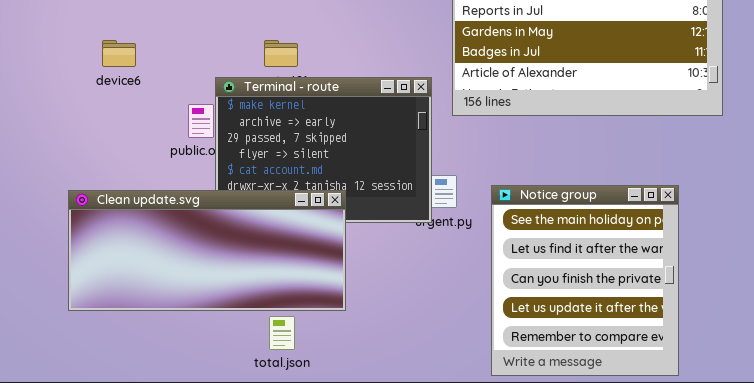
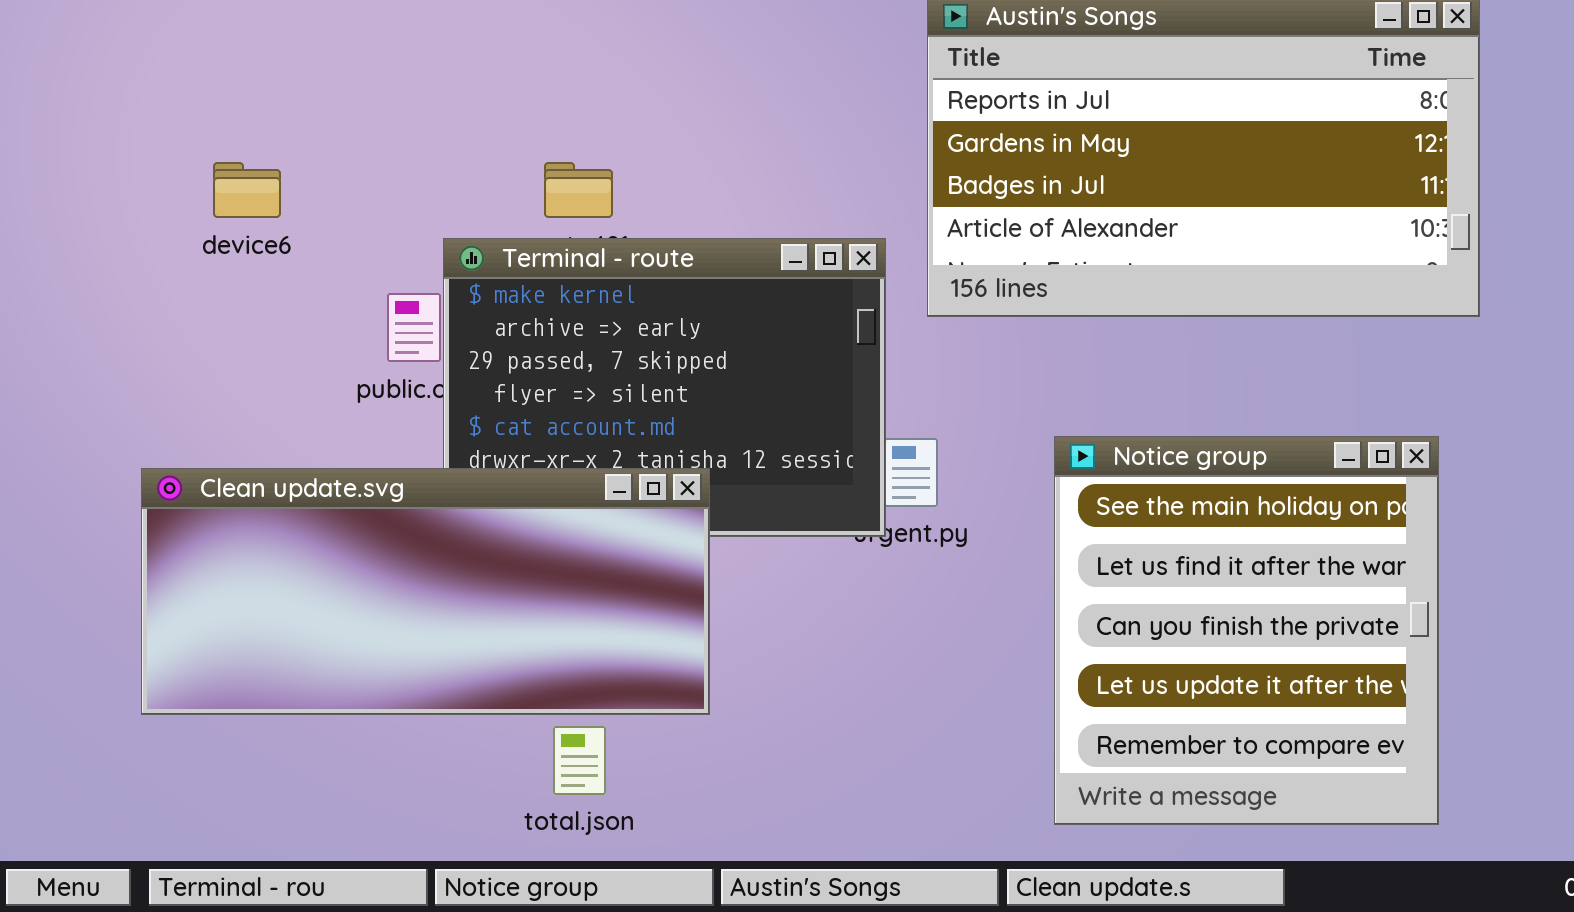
Notice group: [491,185,679,376] -> [1054,436,1439,825], moved

